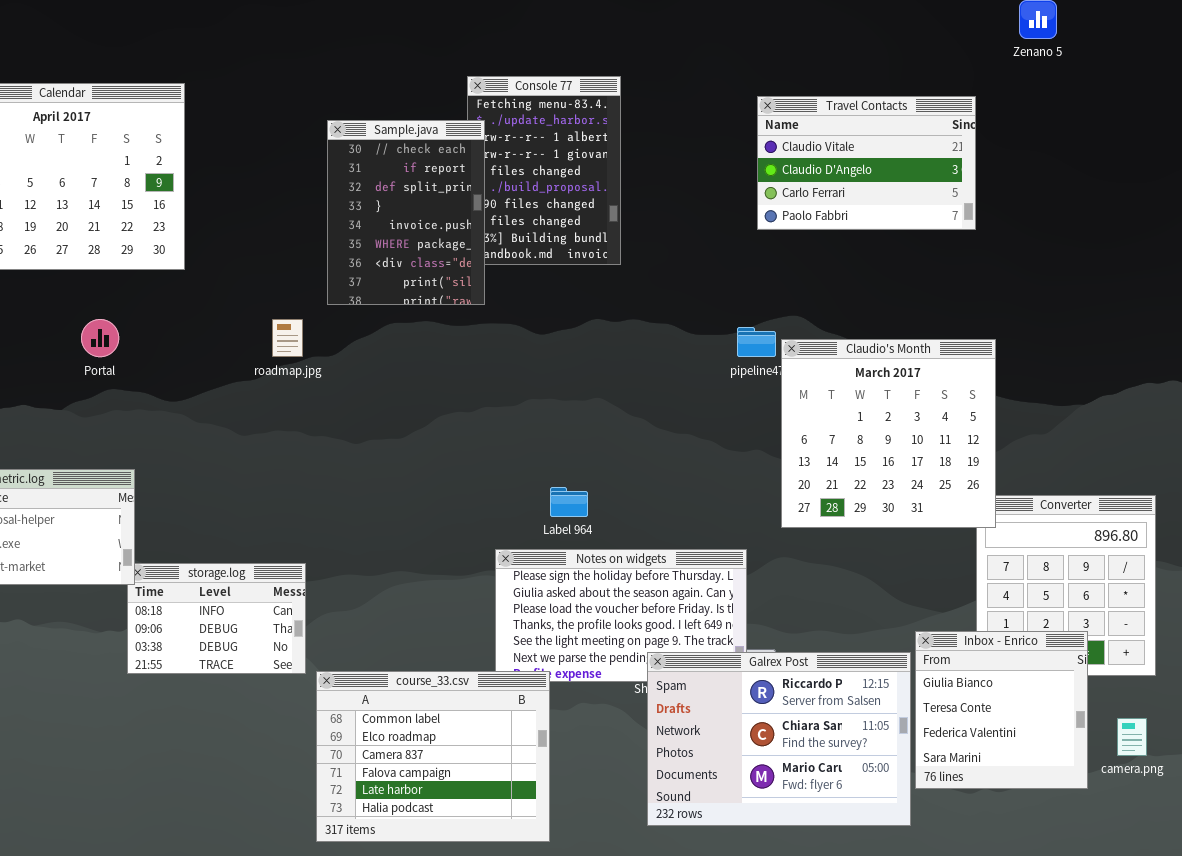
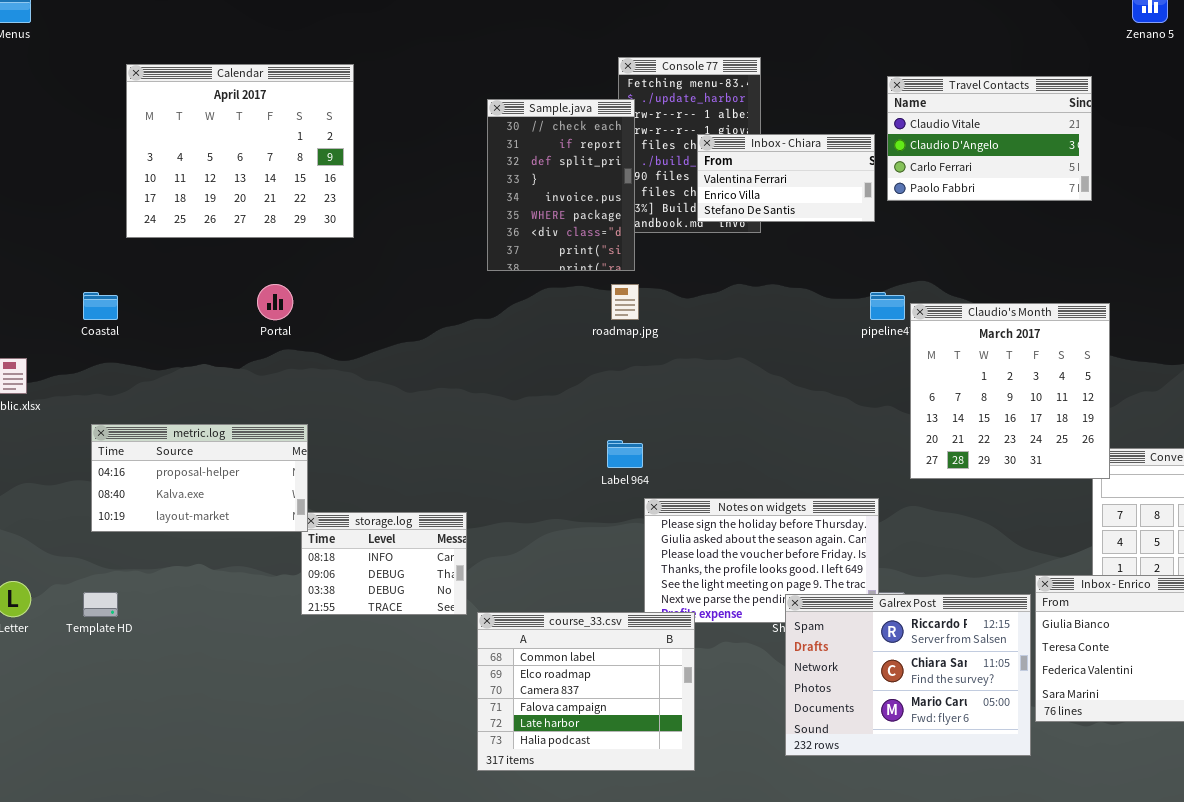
Inbox - Chiara: none -> [697,134,875,222], opened
roadmap.jpg: [272,319,303,357] -> [611,284,639,320], moved
Label 964: [550,487,588,517] -> [607,440,643,468], moved

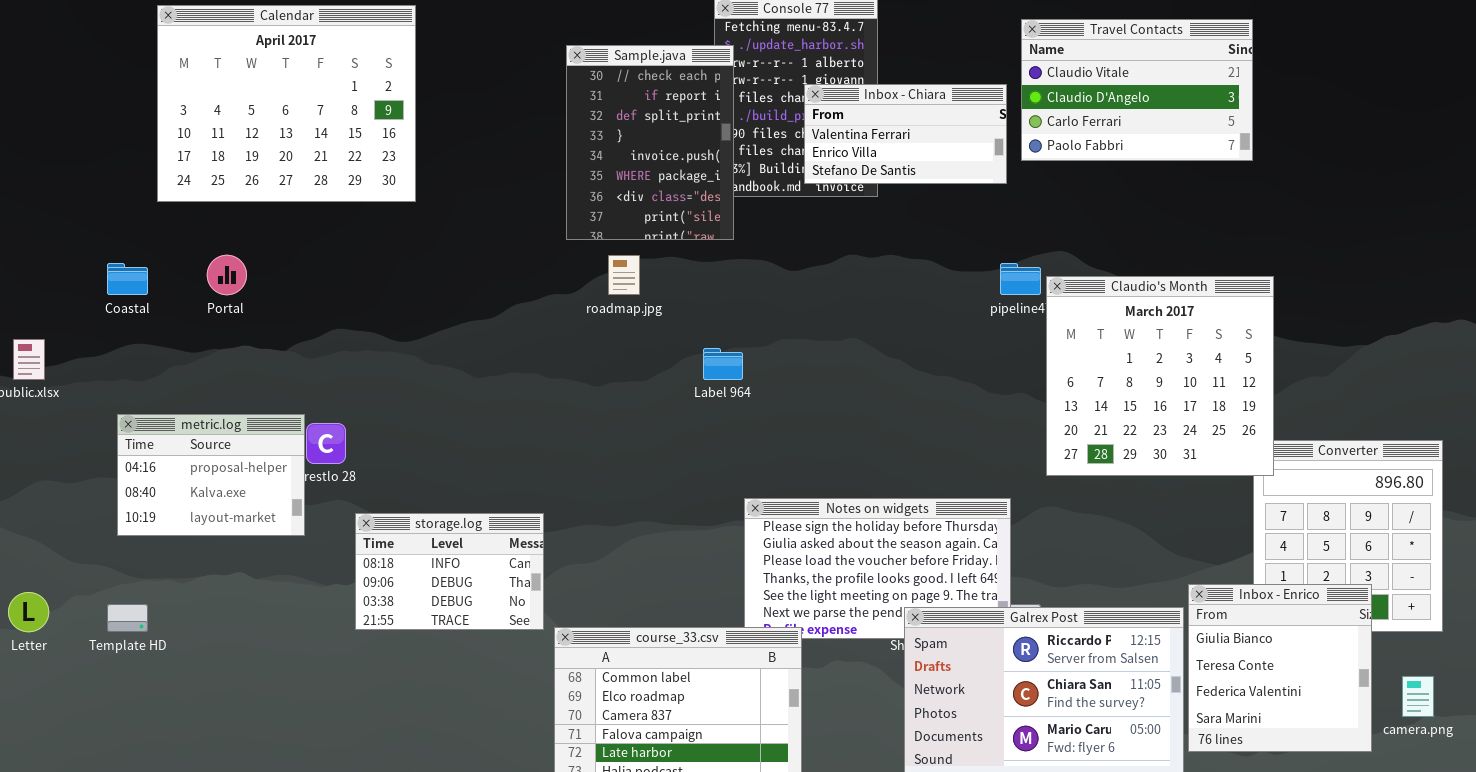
Portal: [257,284,293,320] -> [207,255,247,295], moved
roadmap.jpg: [611,284,639,320] -> [608,255,640,295], moved
metric.log: [91,424,308,532] -> [117,414,305,536], resized
Label 964: [607,440,643,468] -> [703,348,743,380], moved

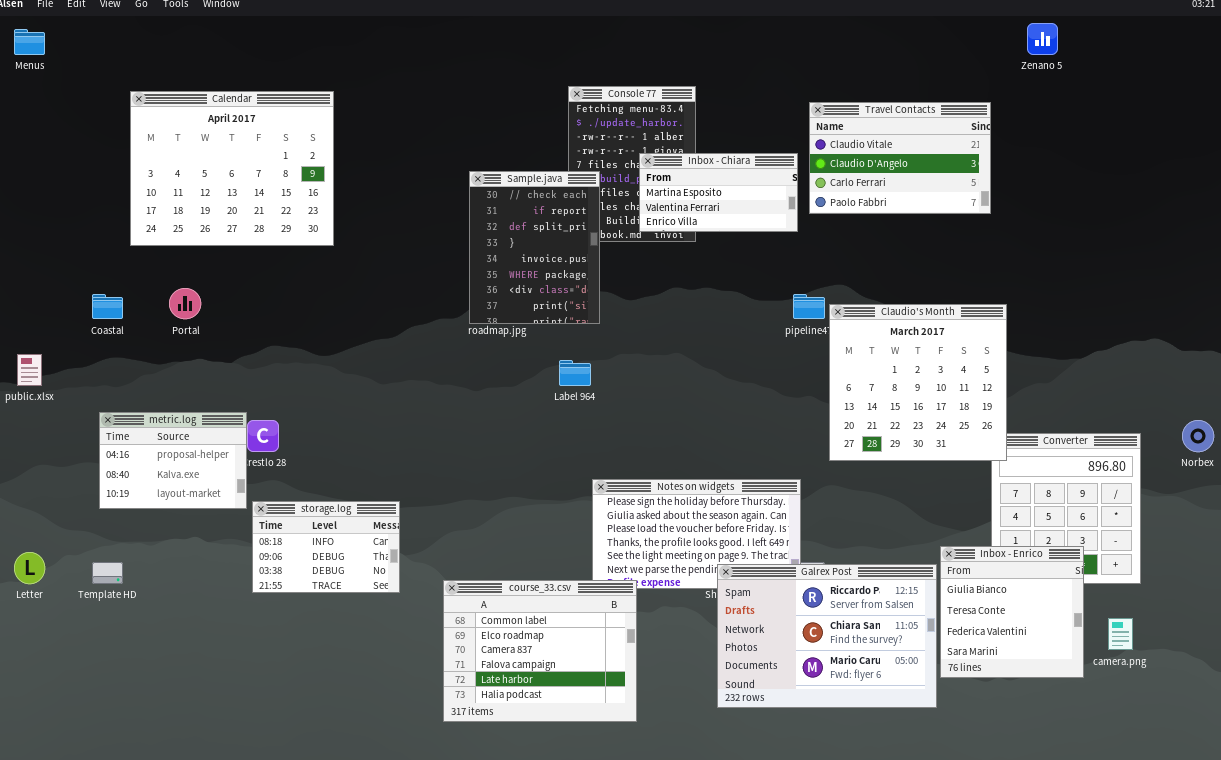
Sample.java: [566,45,734,240] -> [469,171,600,324], moved
Inbox - Chiara: [804,84,1007,184] -> [639,153,798,232], scrolled up 1 row
storage.log: [355,513,544,630] -> [252,501,400,593], moved

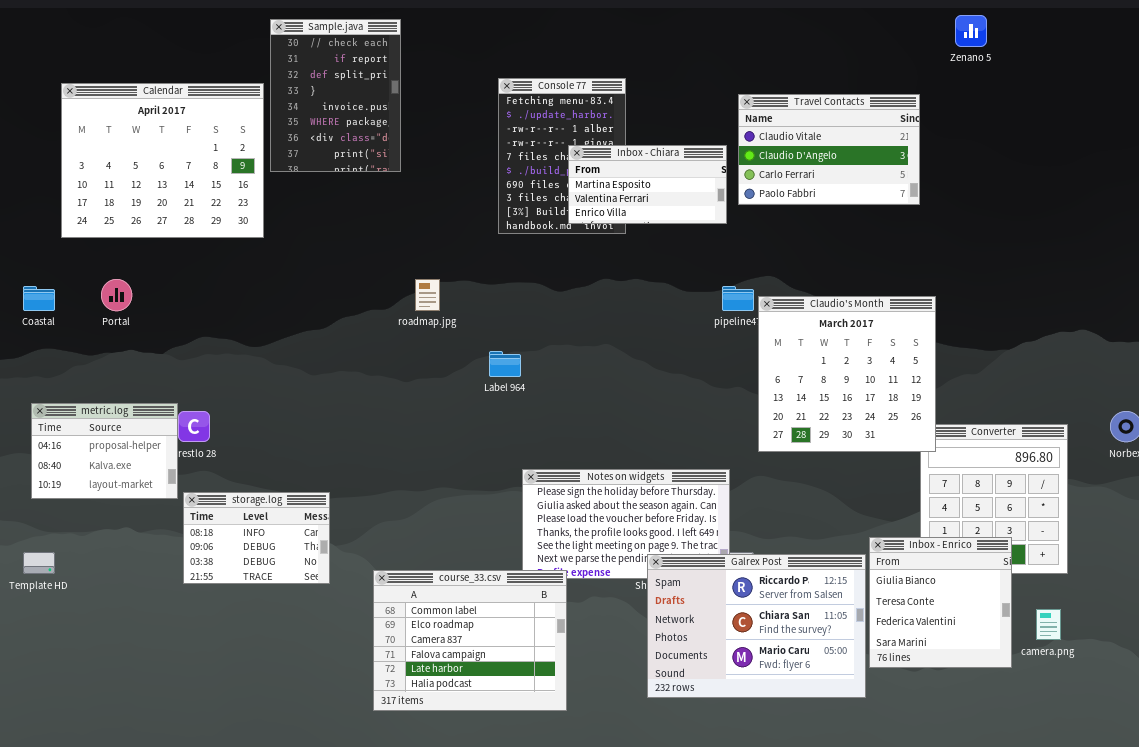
Sample.java: [469,171,600,324] -> [270,19,401,172], moved

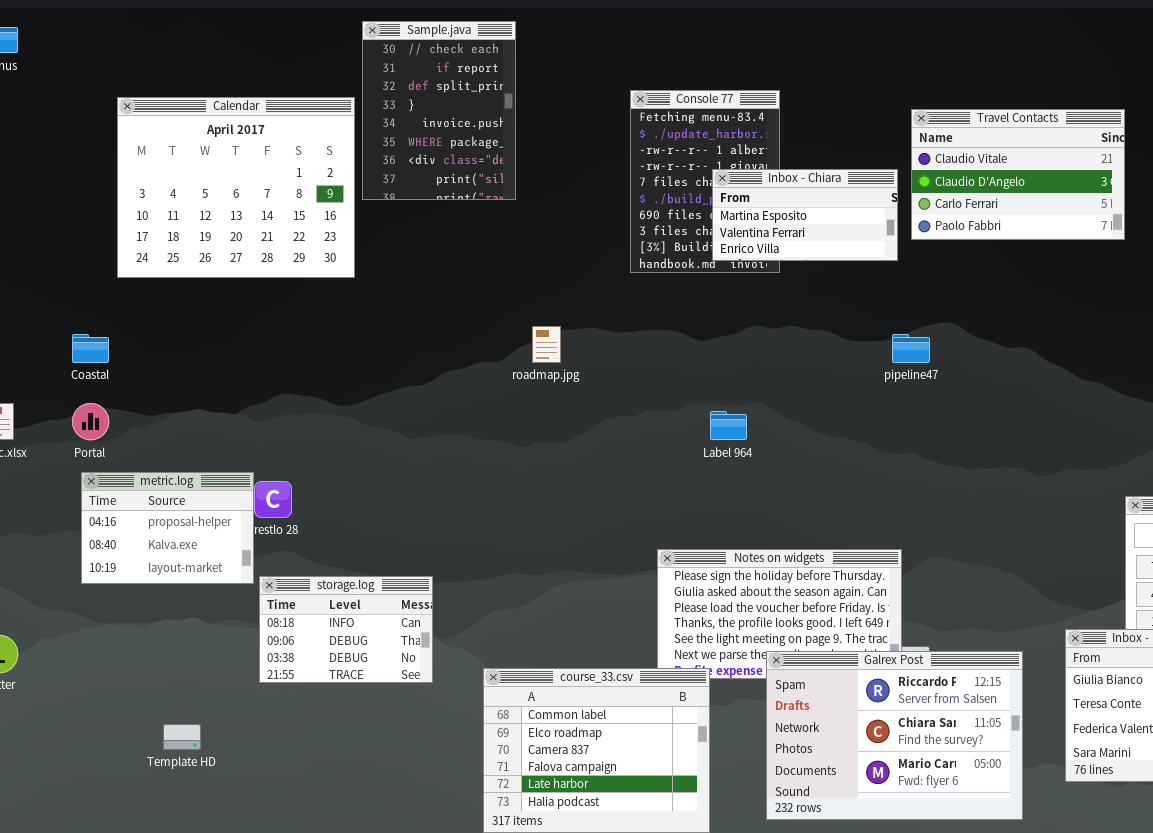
Portal: [101,279,132,311] -> [72,403,109,440], moved
Claudio's Month: [758,296,936,452] -> none, closed
Label 964: [489,351,521,377] -> [710,411,747,440], moved
Template HD: [23,552,55,574] -> [163,724,201,750], moved
Galrex Post: [647,554,866,698] -> [766,651,1023,820], moved

